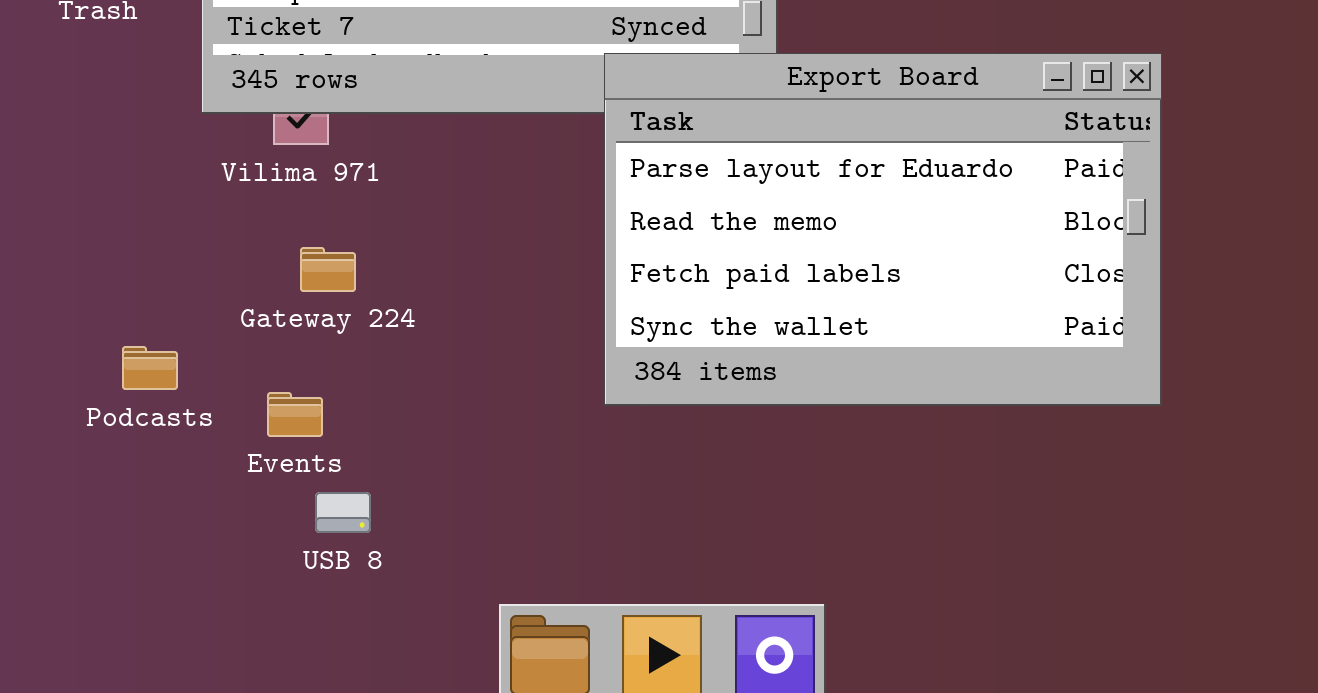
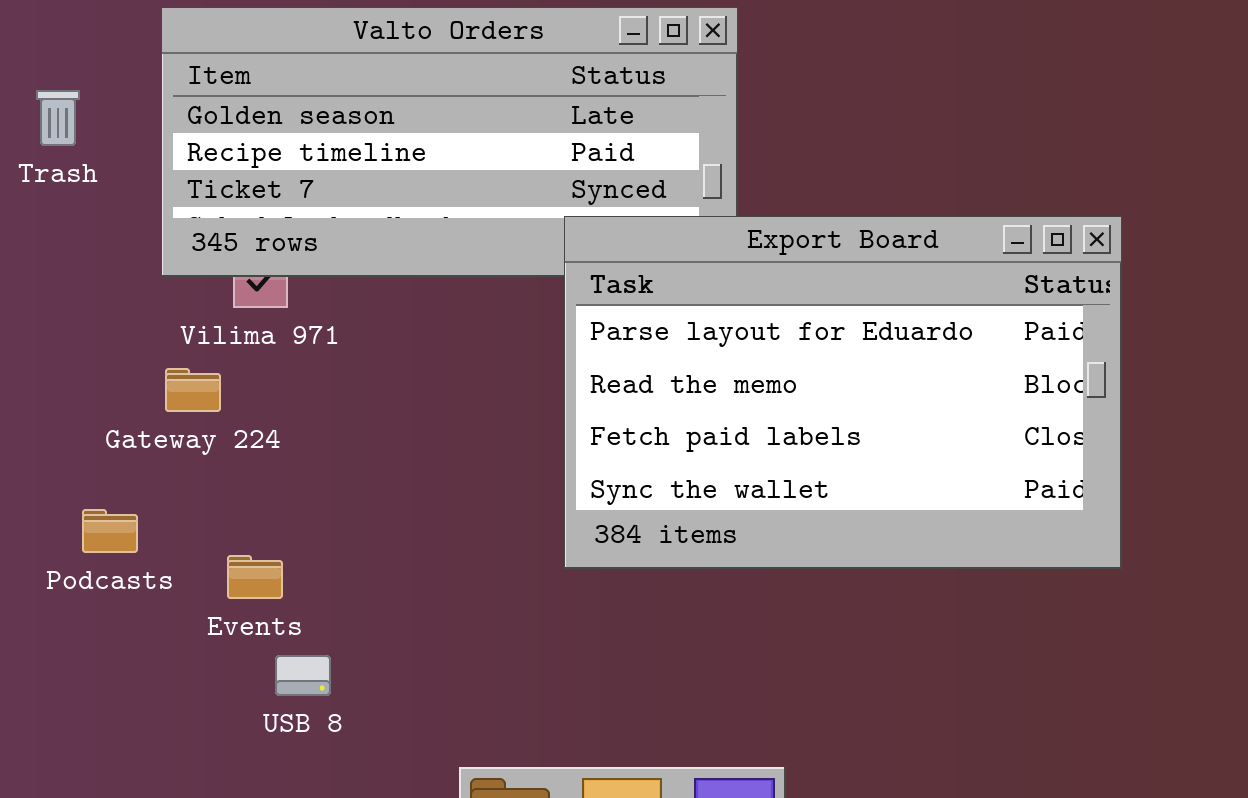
Gateway 224: [300,247,356,292] -> [165,368,221,412], moved

